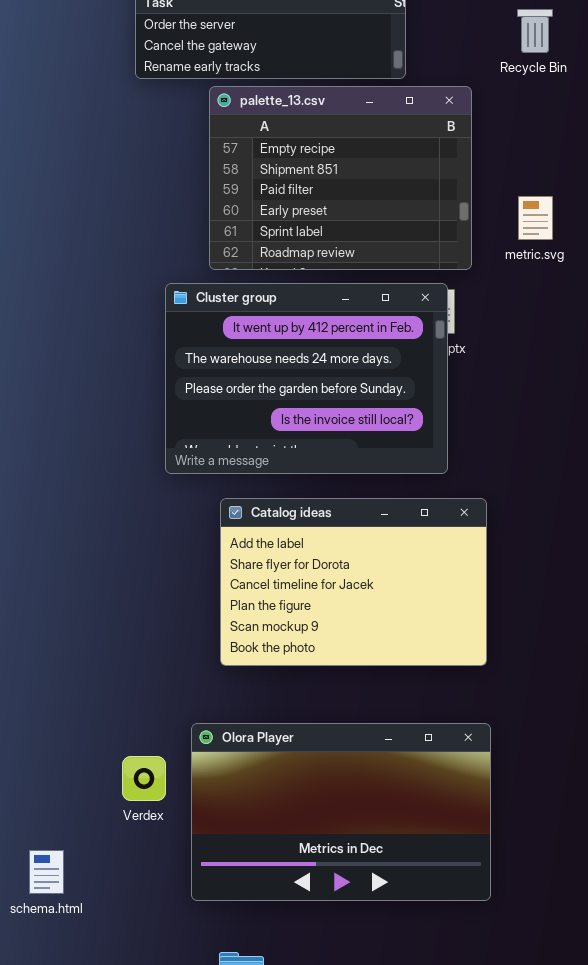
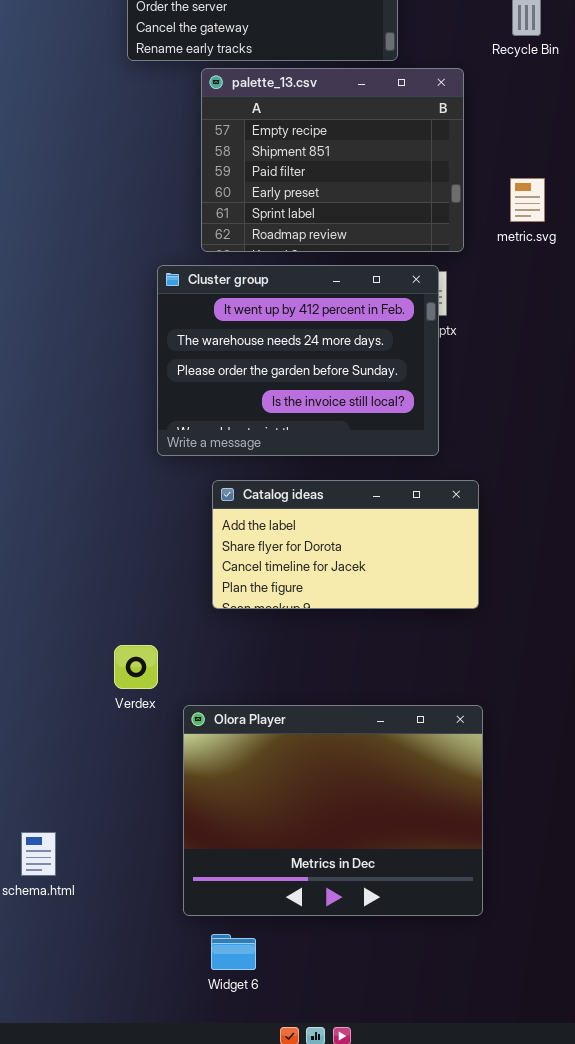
Catalog ideas: [220,498,487,666] -> [212,480,479,609], resized
Olora Player: [191,723,491,901] -> [183,705,483,916], resized
Verdex: [122,756,166,801] -> [114,645,158,689], moved

